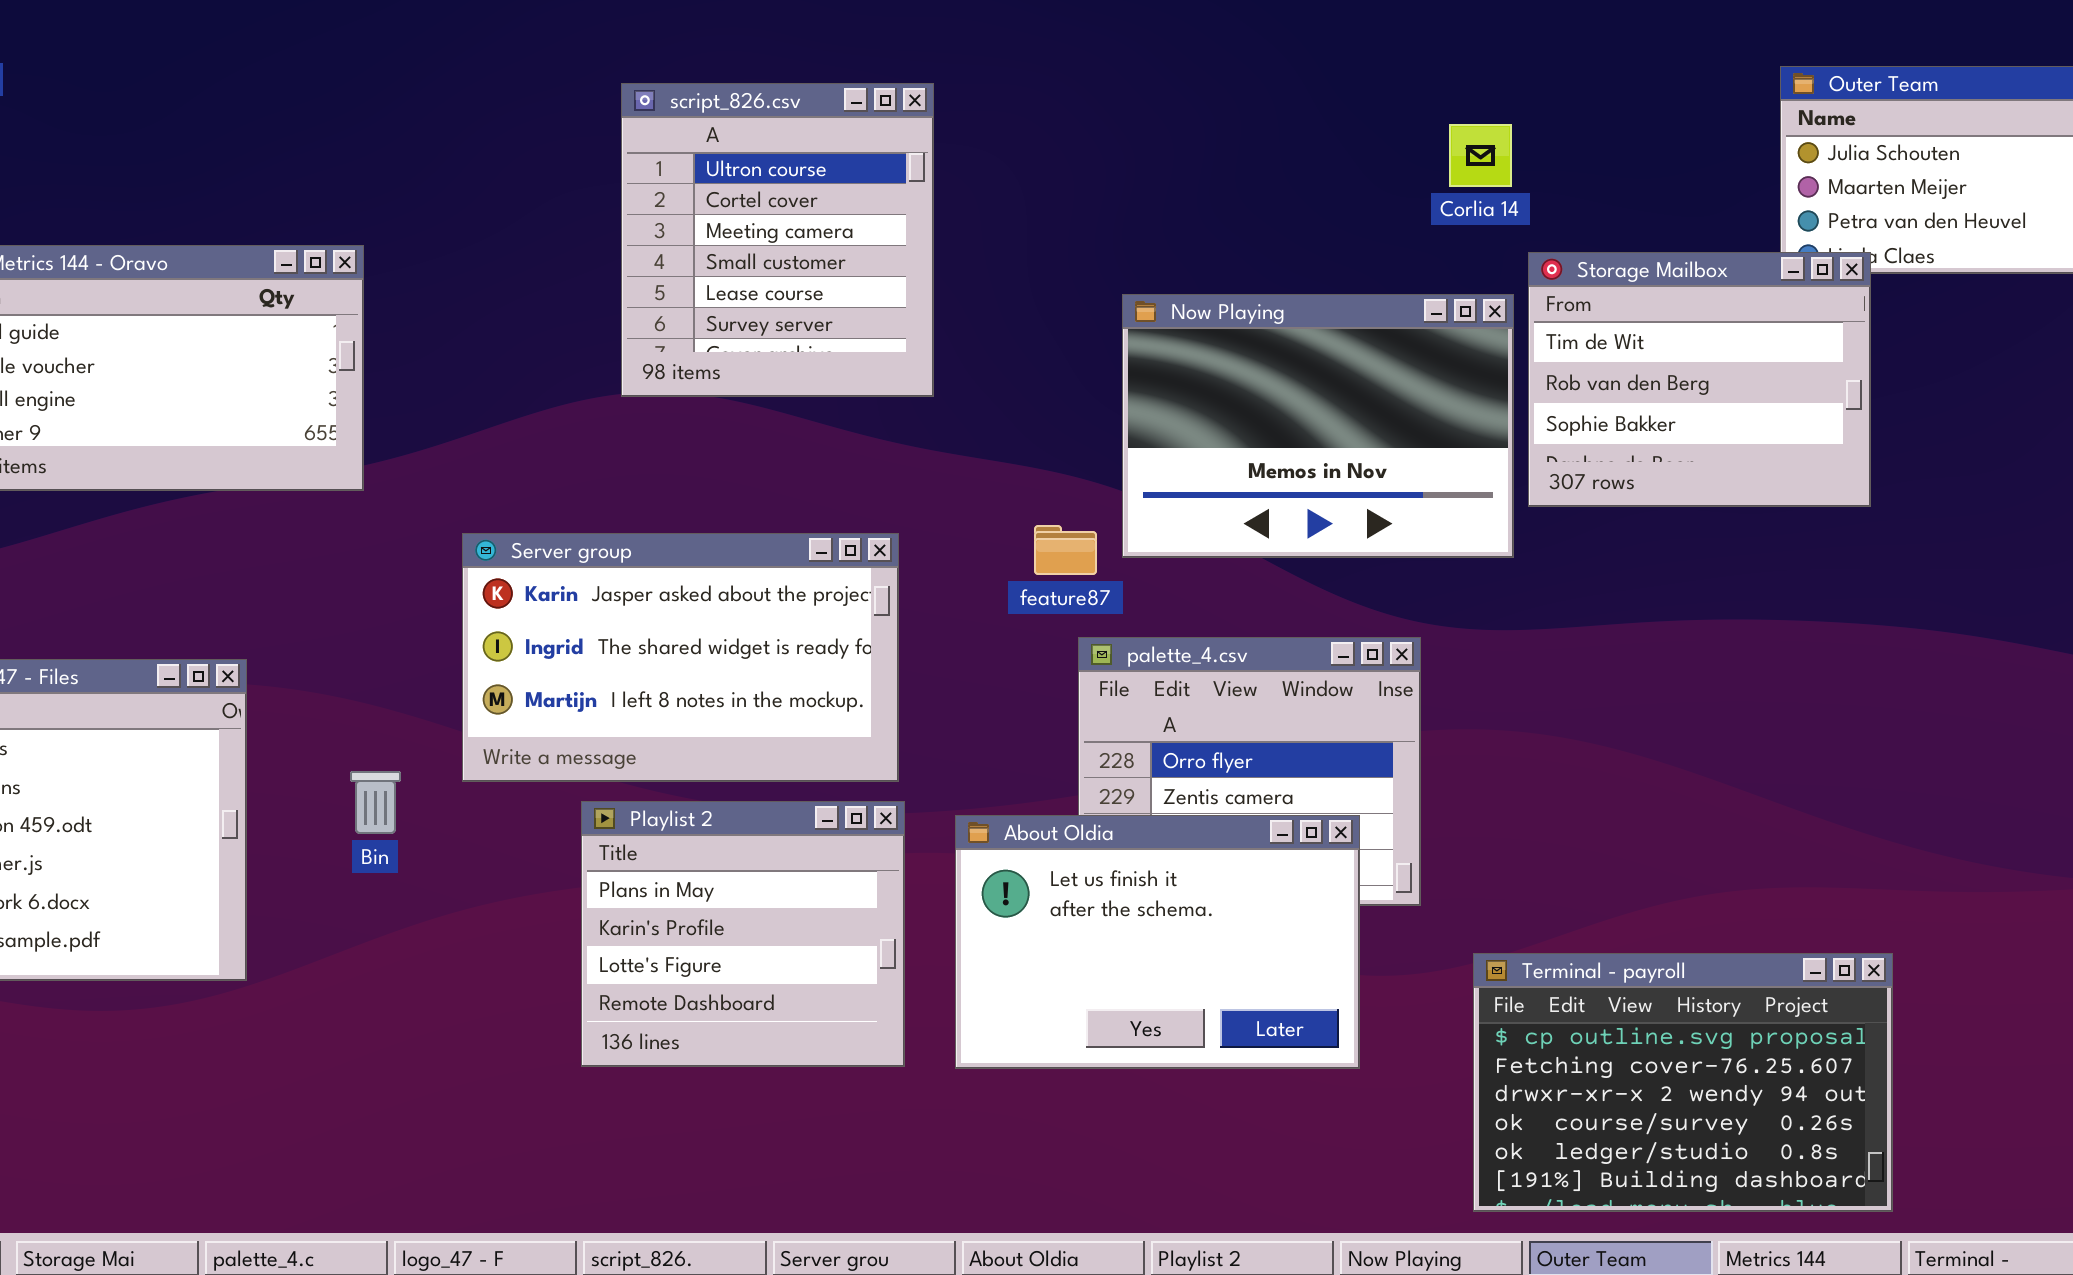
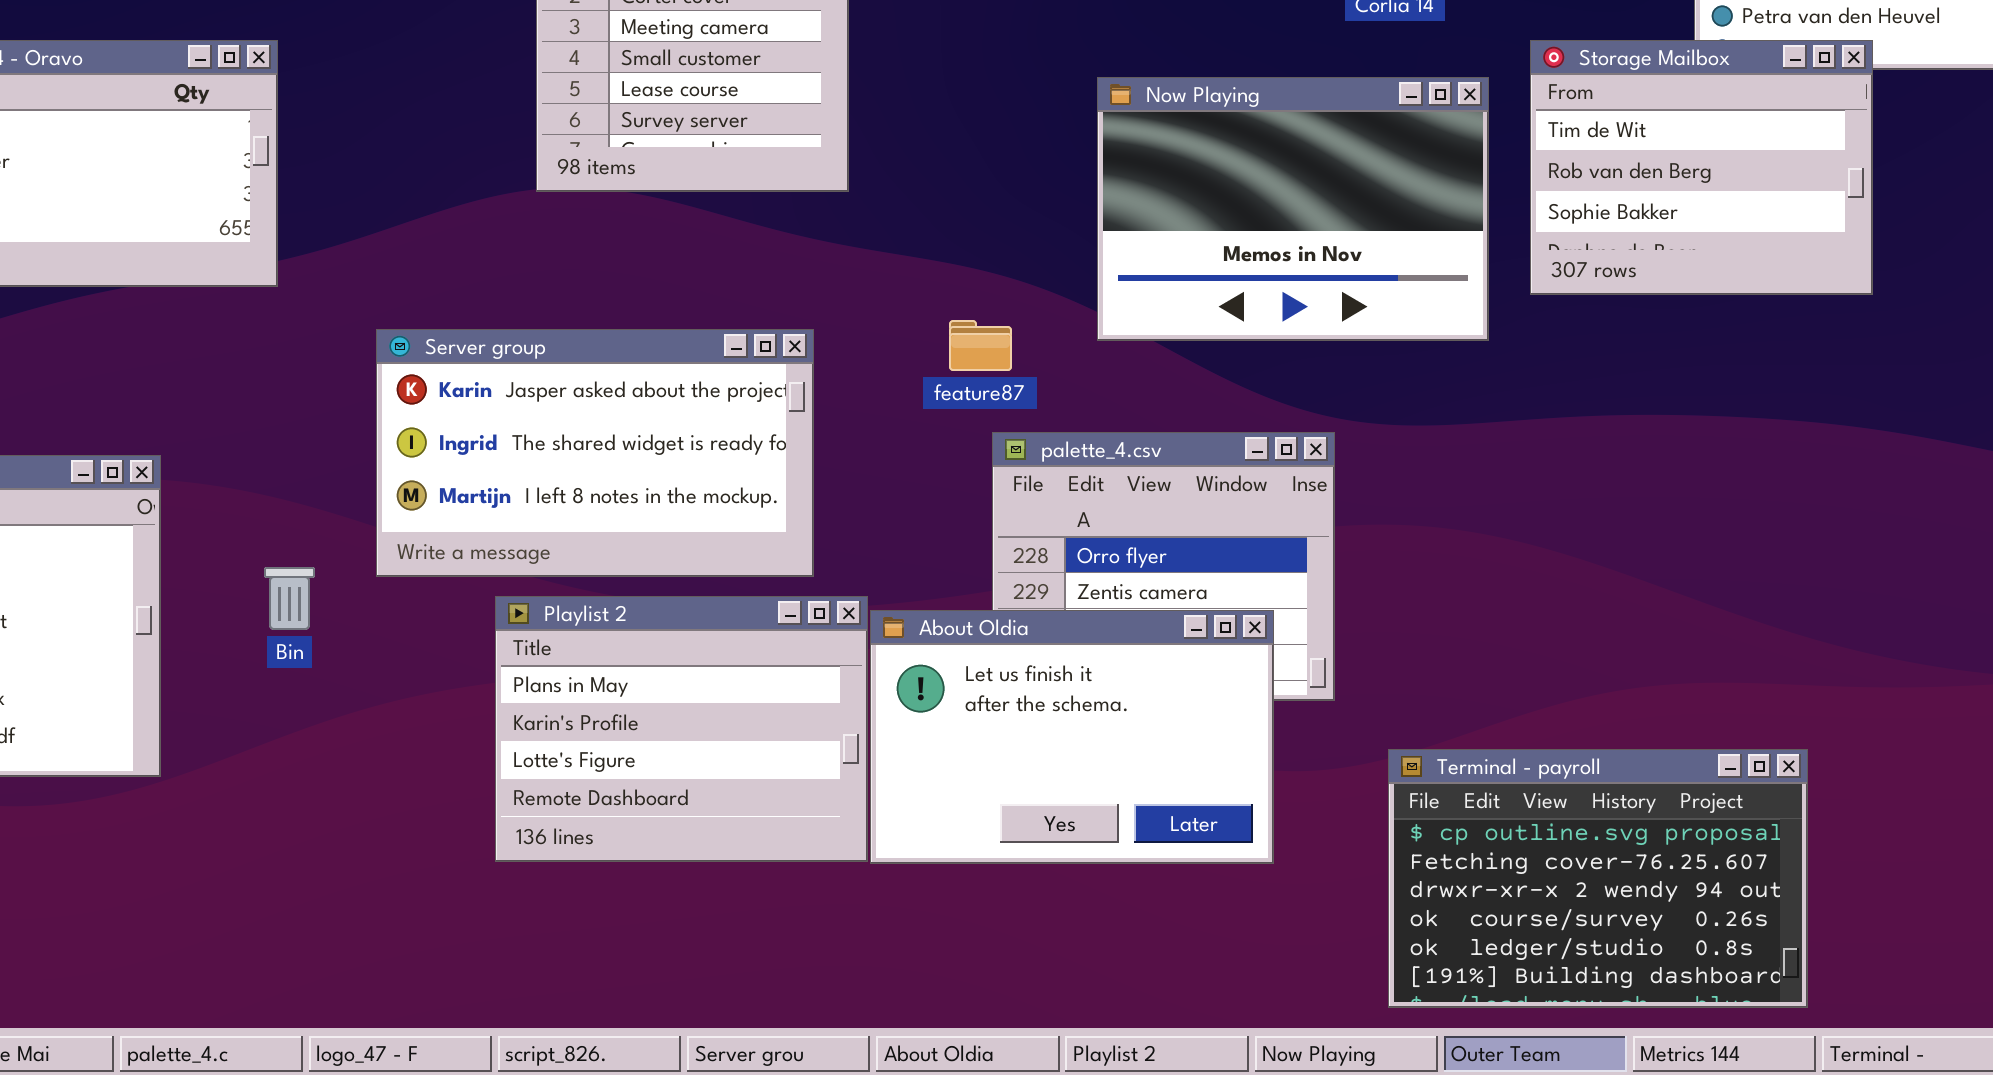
Storage Mailbox: [1528,252,1871,507] -> [1530,40,1873,295], moved
Now Playing: [1122,294,1514,558] -> [1097,77,1489,341], moved
Playlist 2: [581,801,905,1067] -> [495,596,868,862], resized

